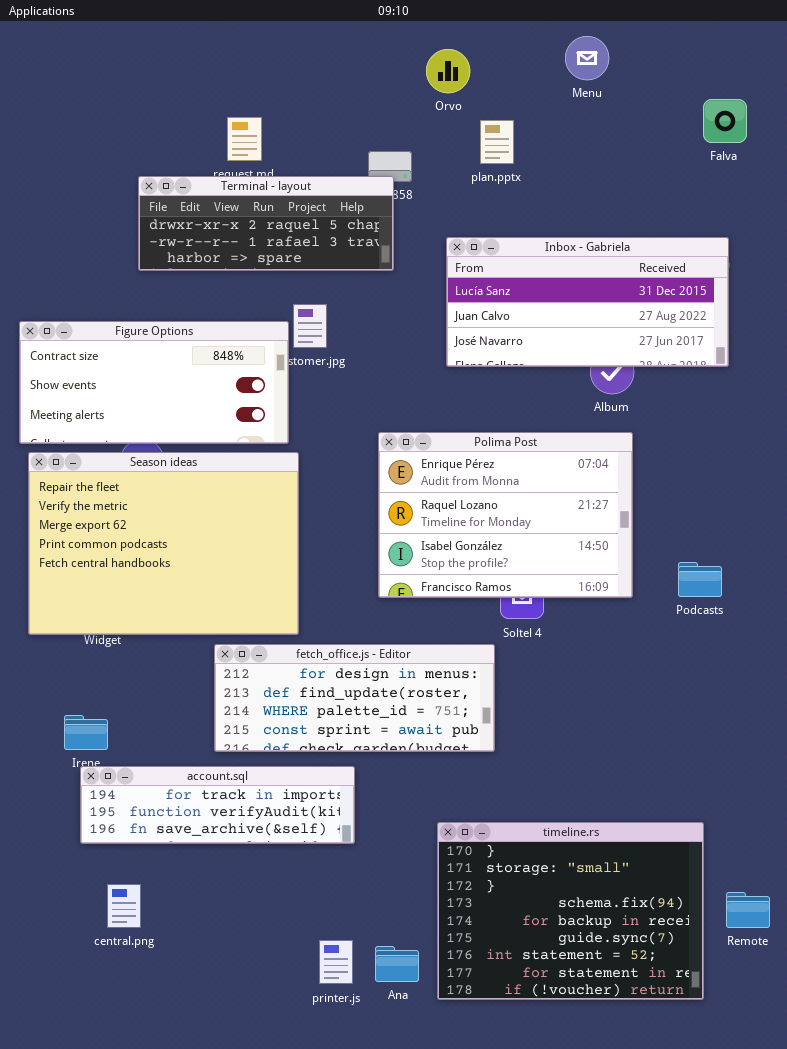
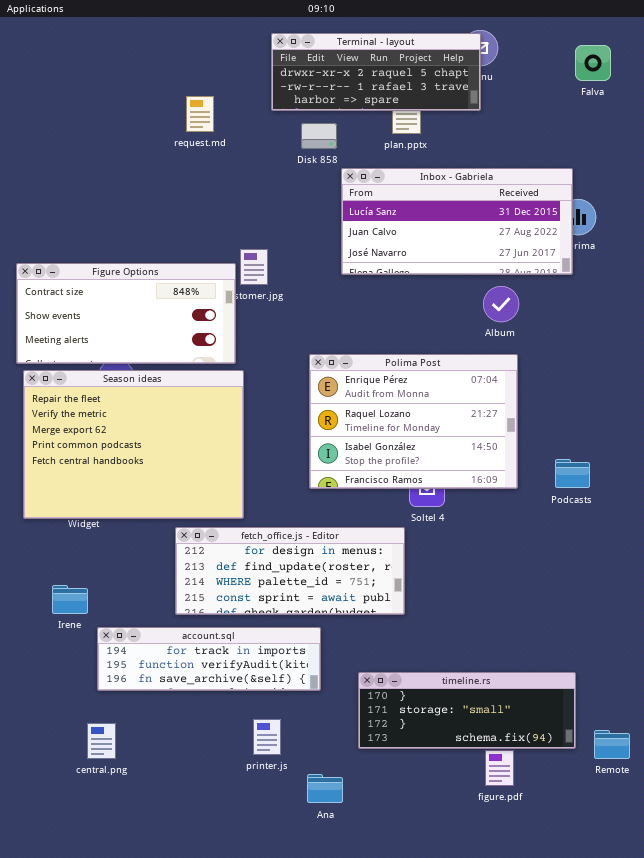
Falva: [703,99,747,143] -> [575,45,611,81], moved
Terminal - layout: [138,176,394,271] -> [271,33,481,111], moved
Inbox - Gabriela: [446,237,729,367] -> [341,168,573,275], moved
account.sql: [80,766,355,844] -> [97,627,321,691], moved
timeline.rs: [437,822,704,1000] -> [358,672,576,749], resized
printer.js: [319,940,353,984] -> [253,719,281,755], moved

